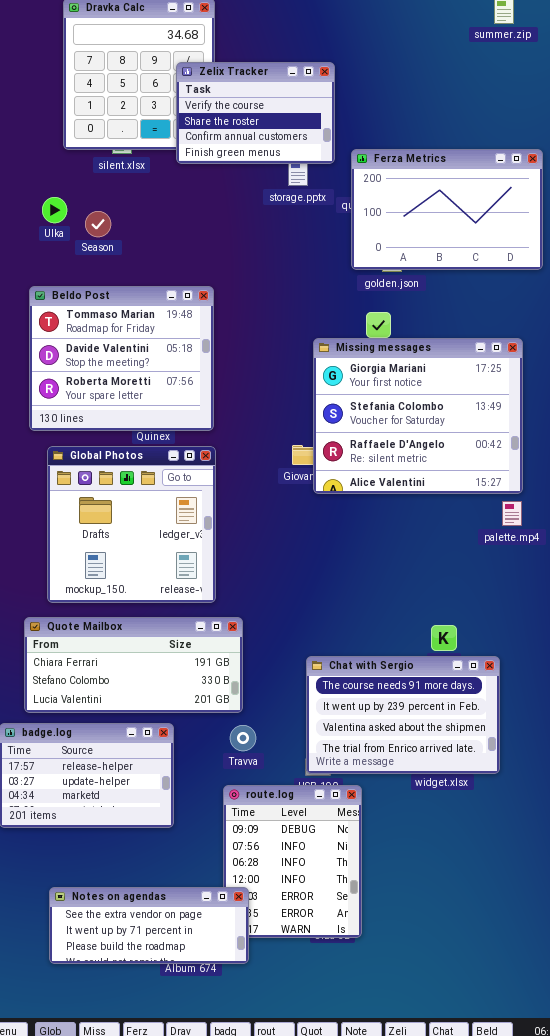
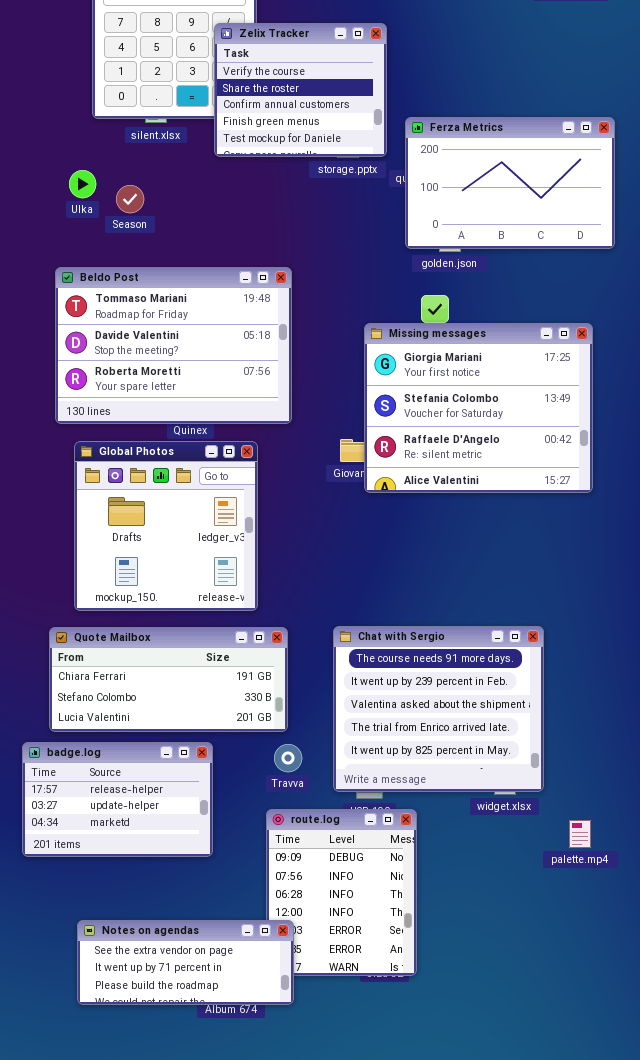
Zelix Tracker: [176,62,335,164] -> [214,23,387,157], resized
Beldo Post: [29,286,214,431] -> [55,267,292,424], resized
palette.mp4: [502,501,522,526] -> [569,820,591,848], moved
Chat with Sergio: [306,656,500,774] -> [333,626,544,792], moved, resized

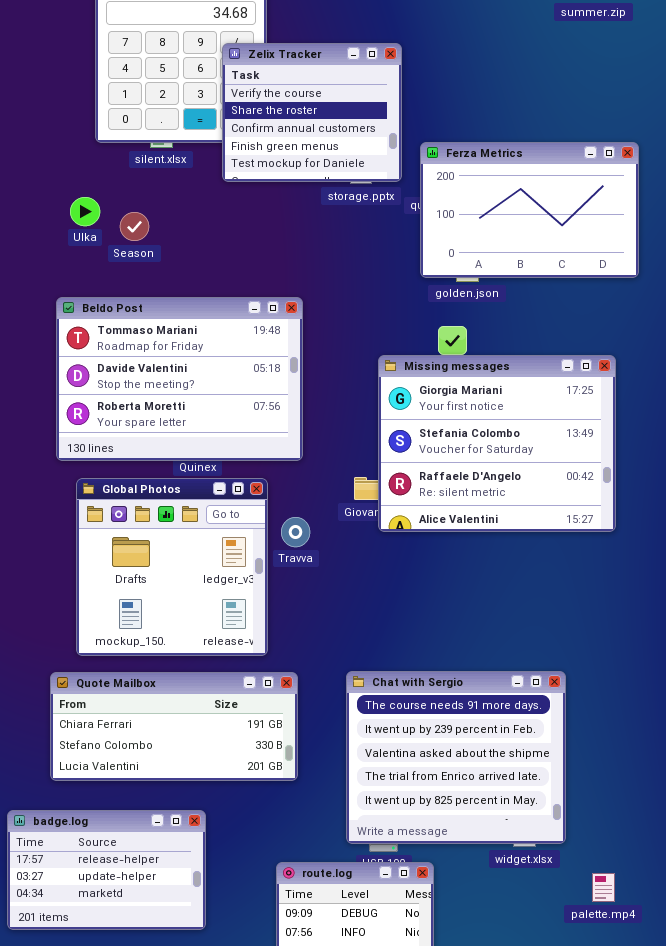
badge.log: [22,742,213,857] -> [7,810,206,930], moved
Travva: [274,744,302,772] -> [281,517,310,547], moved

